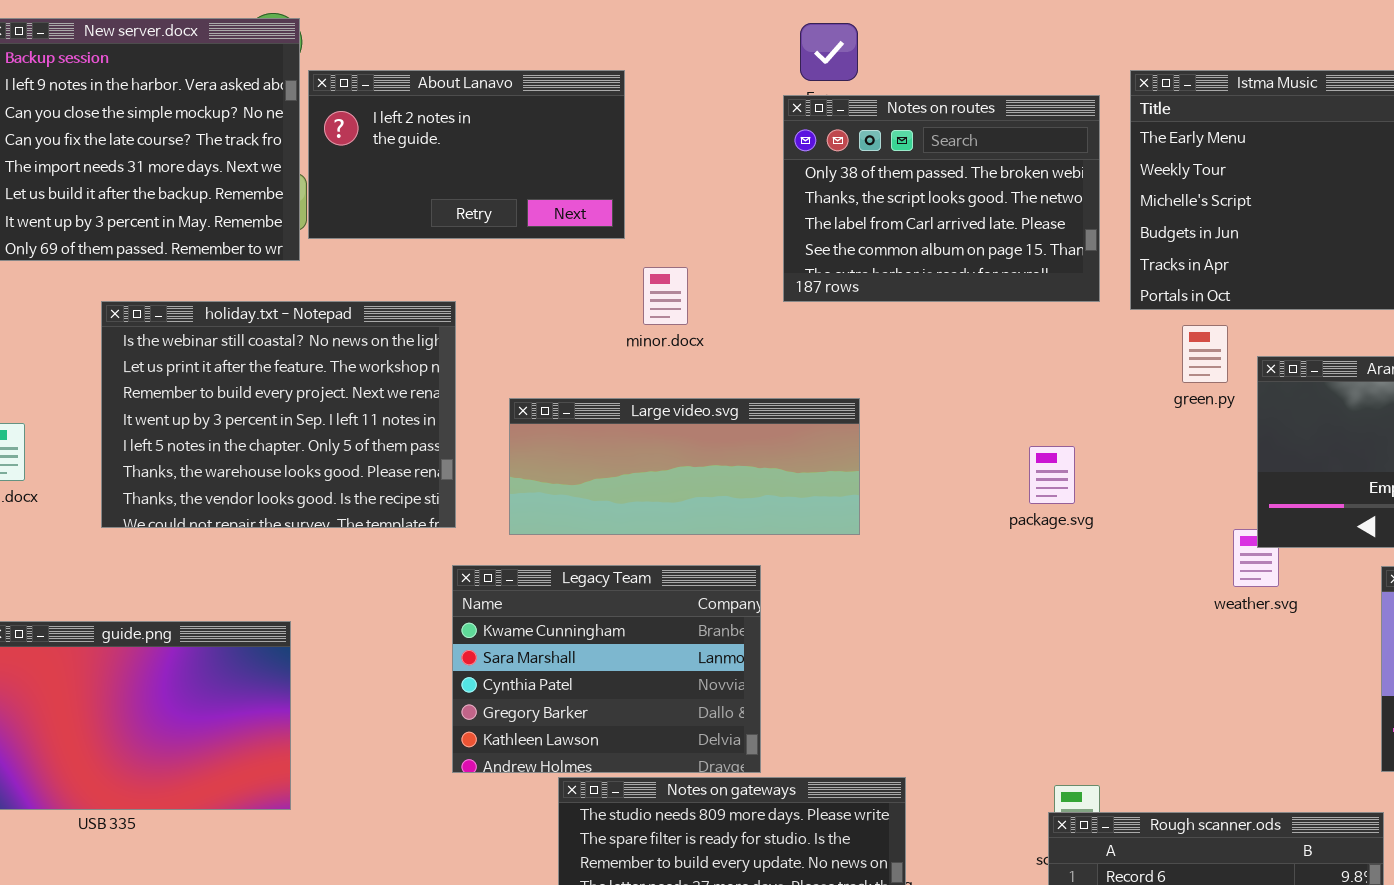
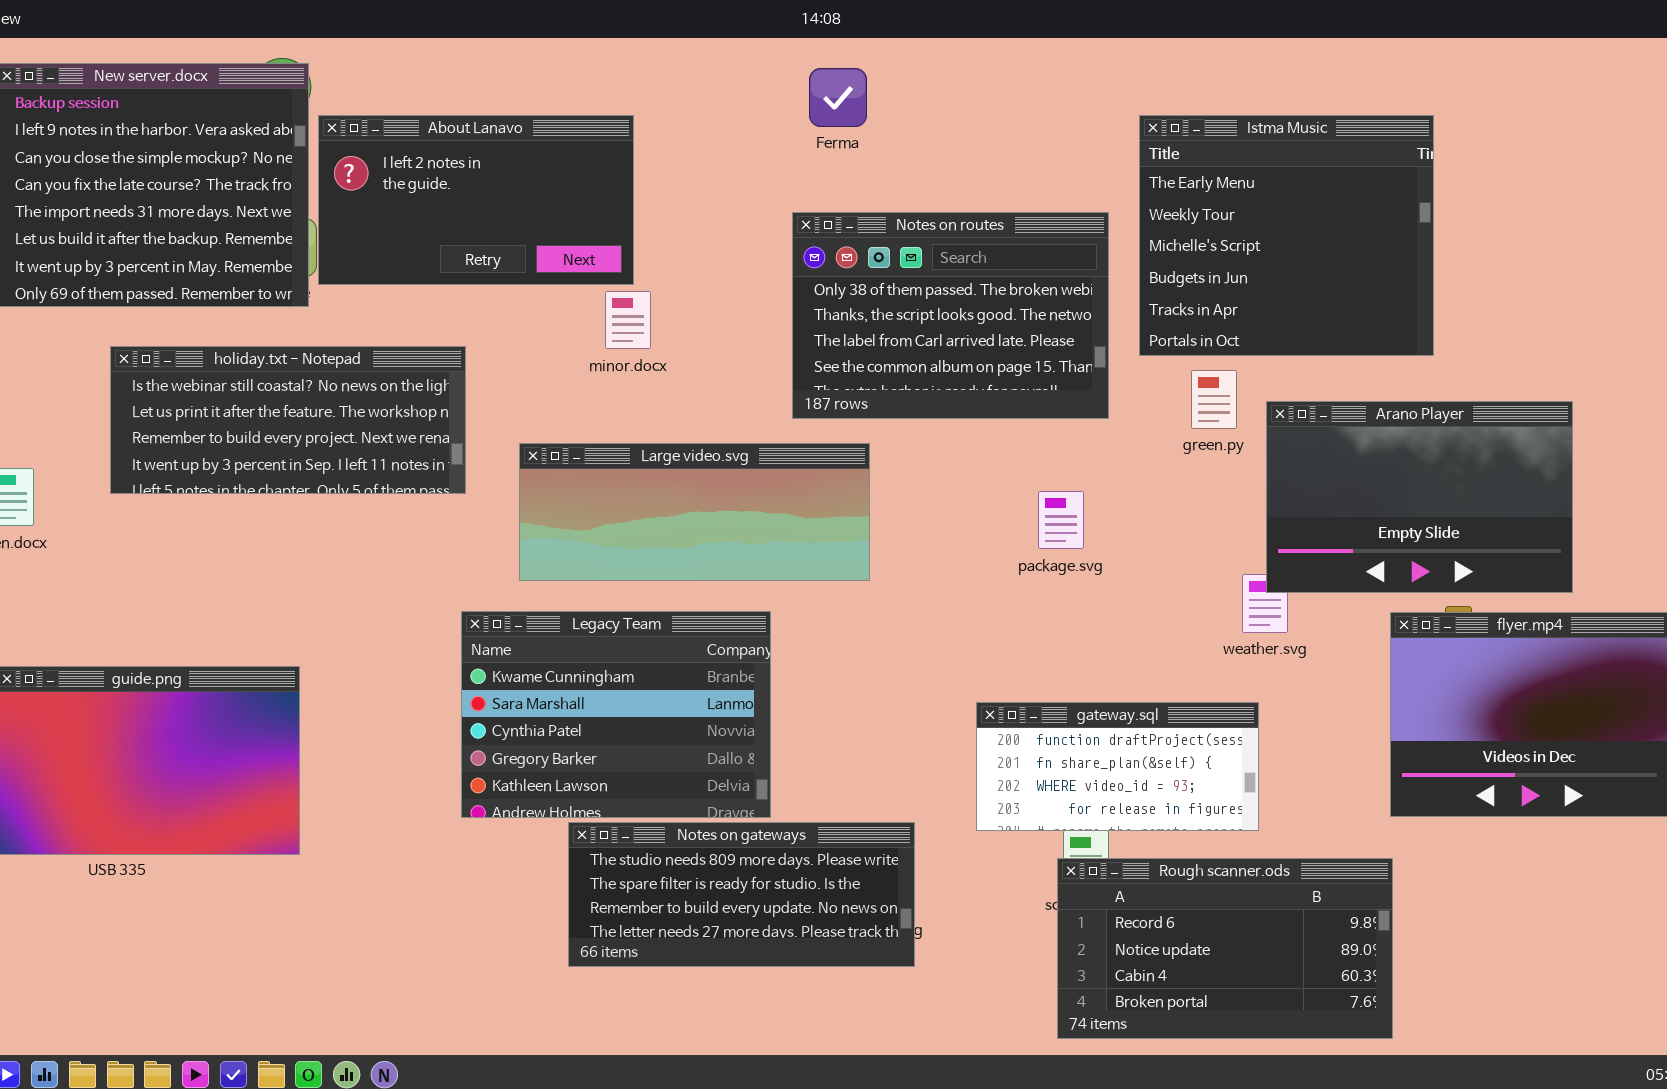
Notes on routes: [783,95,1100,302] -> [792,212,1109,419], moved
minor.docx: [643,267,688,325] -> [605,291,651,349], moved
holiday.txt - Notepad: [101,301,456,528] -> [110,346,466,494], resized
gateway.sql: none -> [976,702,1259,831], opened

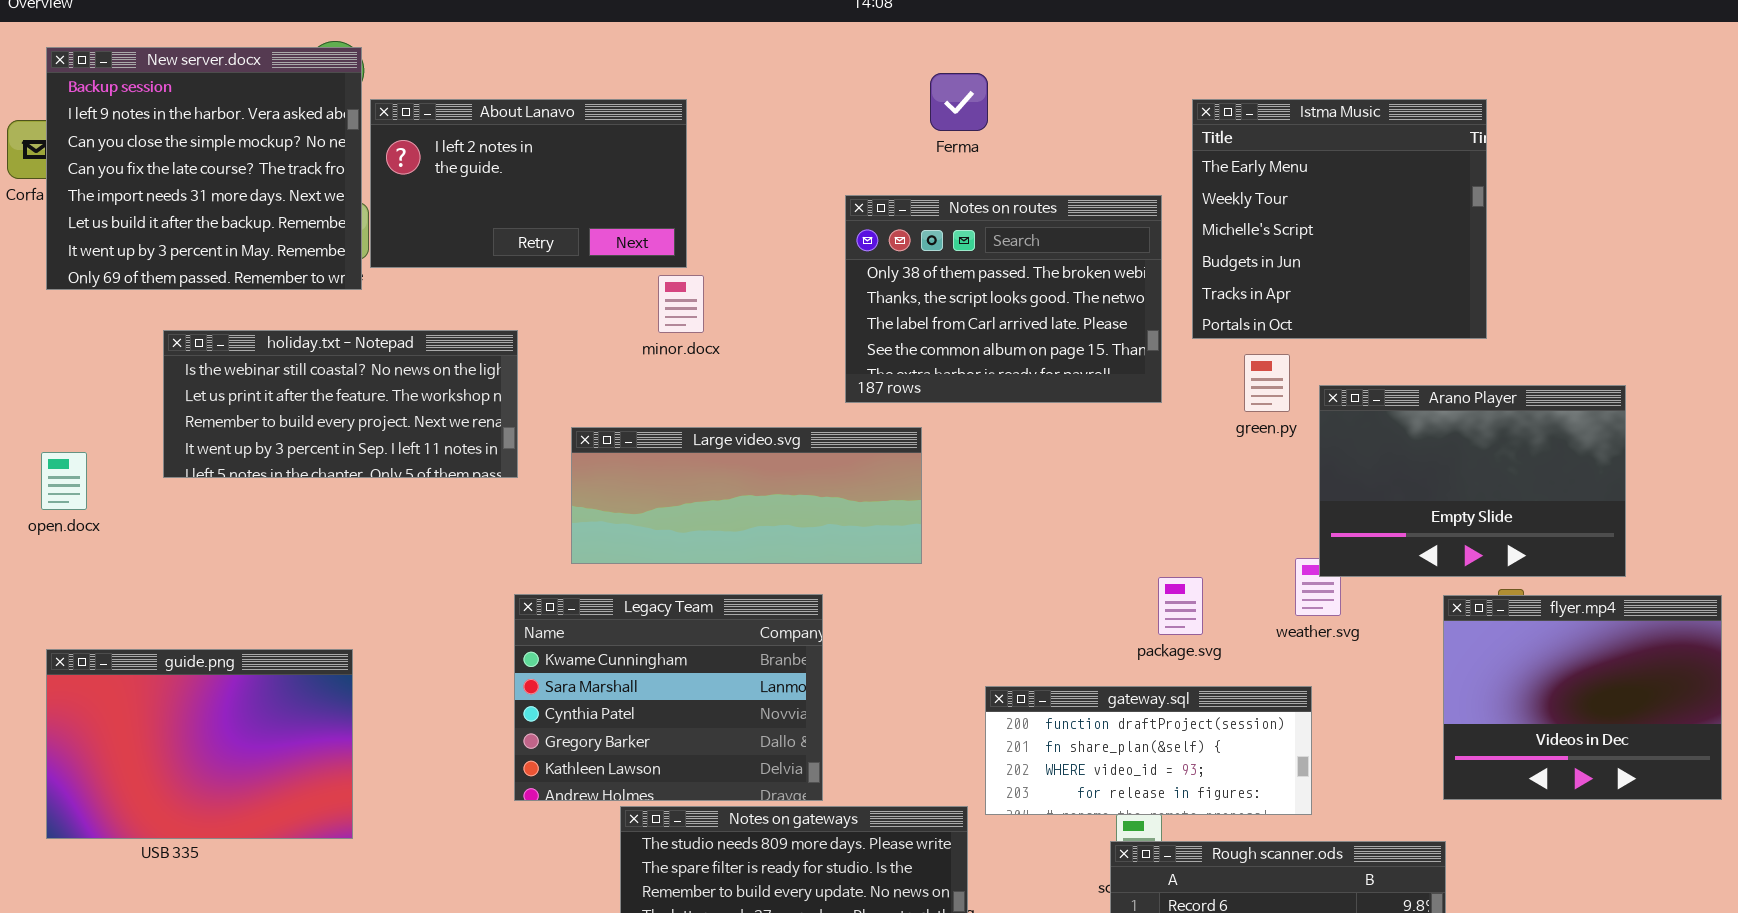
Ferma: [809,68,867,127] -> [930,73,988,131], moved
package.svg: [1038,491,1084,549] -> [1158,577,1203,635], moved
gateway.sql: [976,702,1259,831] -> [985,686,1312,815], resized

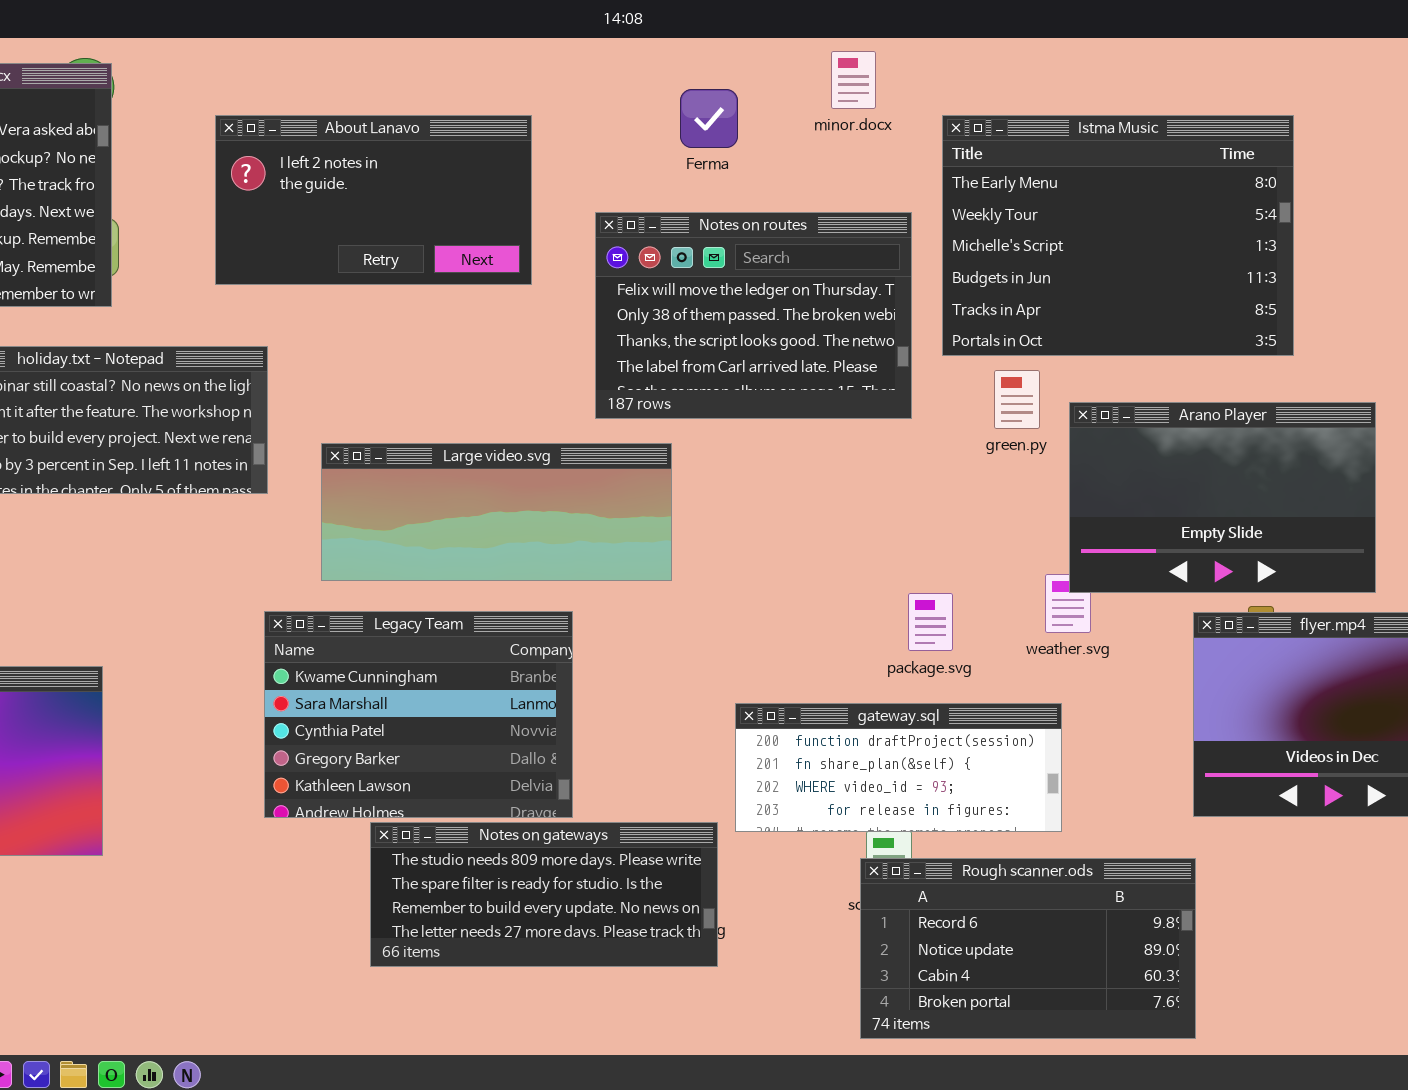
About Lanavo: [370,99,687,268] -> [215,115,532,285], moved
Istma Music: [1192,99,1487,339] -> [942,115,1294,356], resized
Notes on routes: [845,195,1162,403] -> [595,212,912,419], scrolled up 1 row
minor.docx: [658,275,704,333] -> [831,51,876,109], moved

